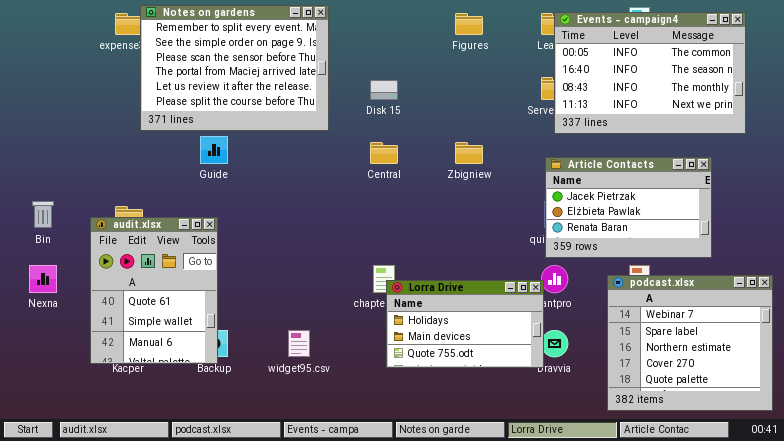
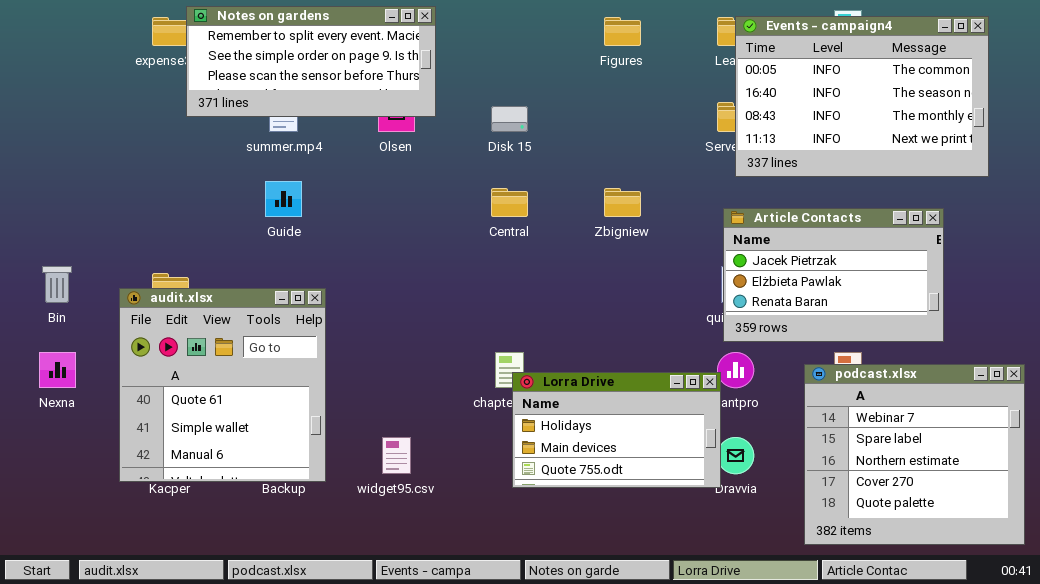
Notes on gardens: [140,5,329,131] -> [186,6,436,117], resized
audit.xlsx: [90,217,218,364] -> [119,288,326,482], resized

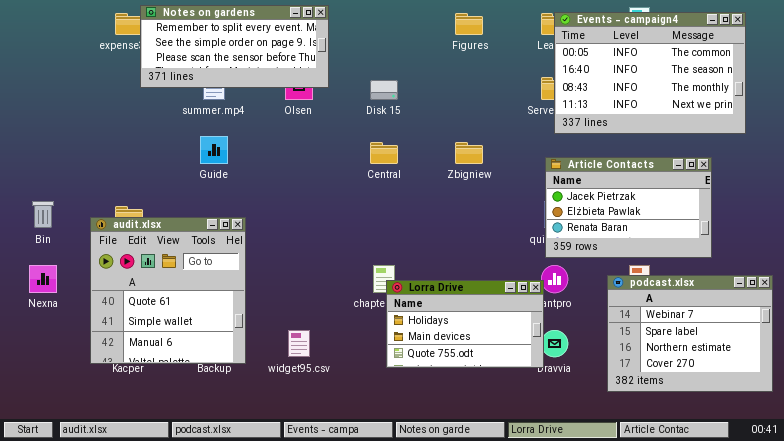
podcast.xlsx: [804,364,1025,545] -> [607,275,773,392], resized

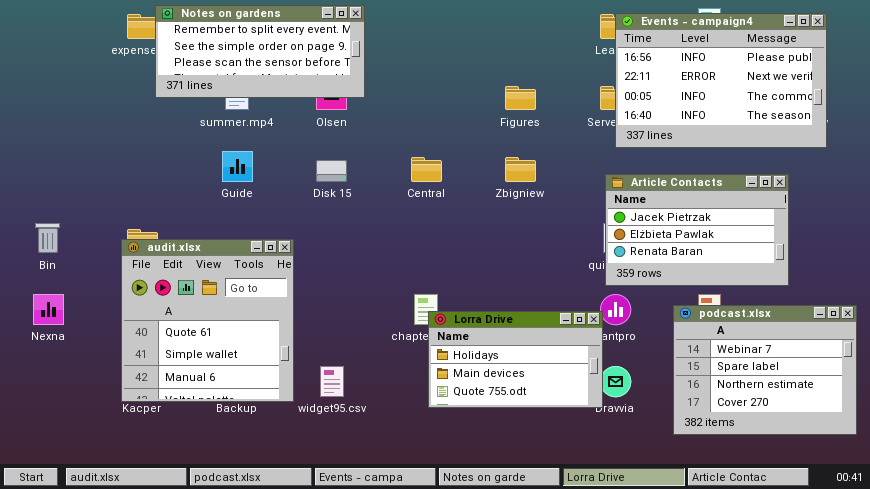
Events - campaign4: [554,12,746,134] -> [615,13,827,148], scrolled up 2 rows
Figures: [455,13,483,35] -> [505,86,536,110], moved
Disk 15: [370,80,398,100] -> [316,160,347,182], moved
audit.xlsx: [90,217,246,364] -> [121,239,294,402], moved

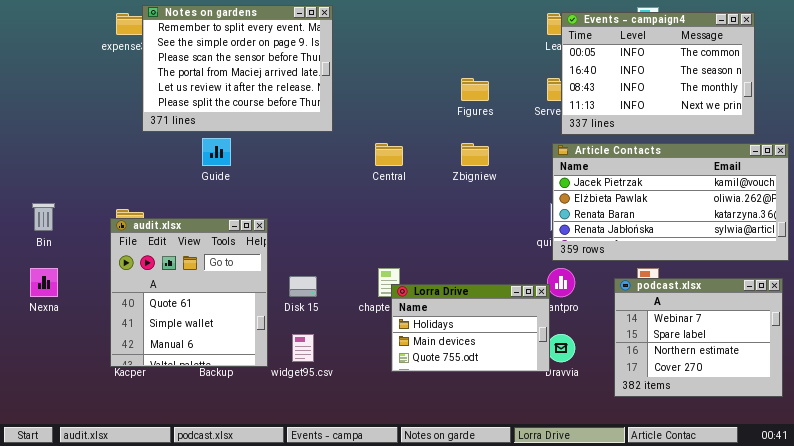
Notes on gardens: [155,5,365,98] -> [142,5,333,132], resized
Events - campaign4: [615,13,827,148] -> [561,12,755,135], scrolled down 2 rows
Disk 15: [316,160,347,182] -> [289,276,317,297], moved
Article Contacts: [605,174,789,286] -> [552,143,789,261], resized

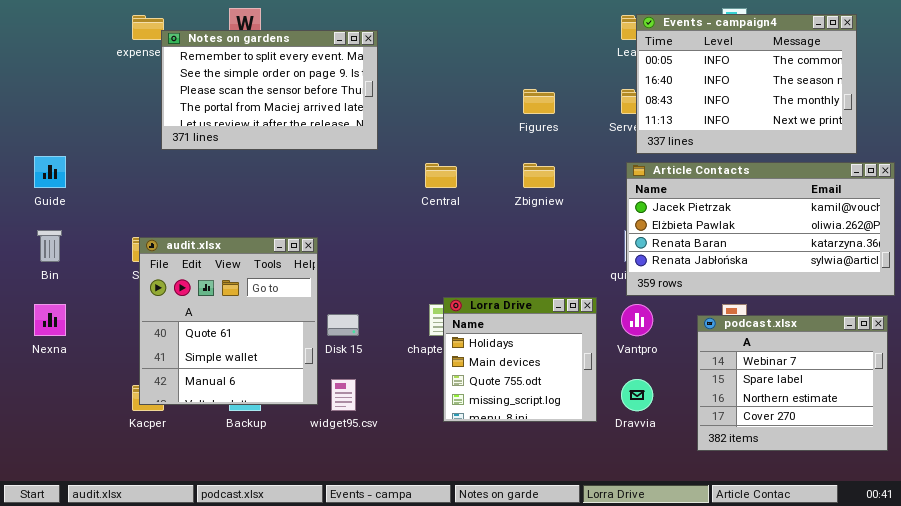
Notes on gardens: [142,5,333,132] -> [161,30,378,150], resized
Guide: [202,138,231,166] -> [34,156,66,188], moved
audit.xlsx: [110,218,268,367] -> [139,237,318,405], moved
Lorra Drive: [391,284,550,372] -> [443,297,597,422], resized

